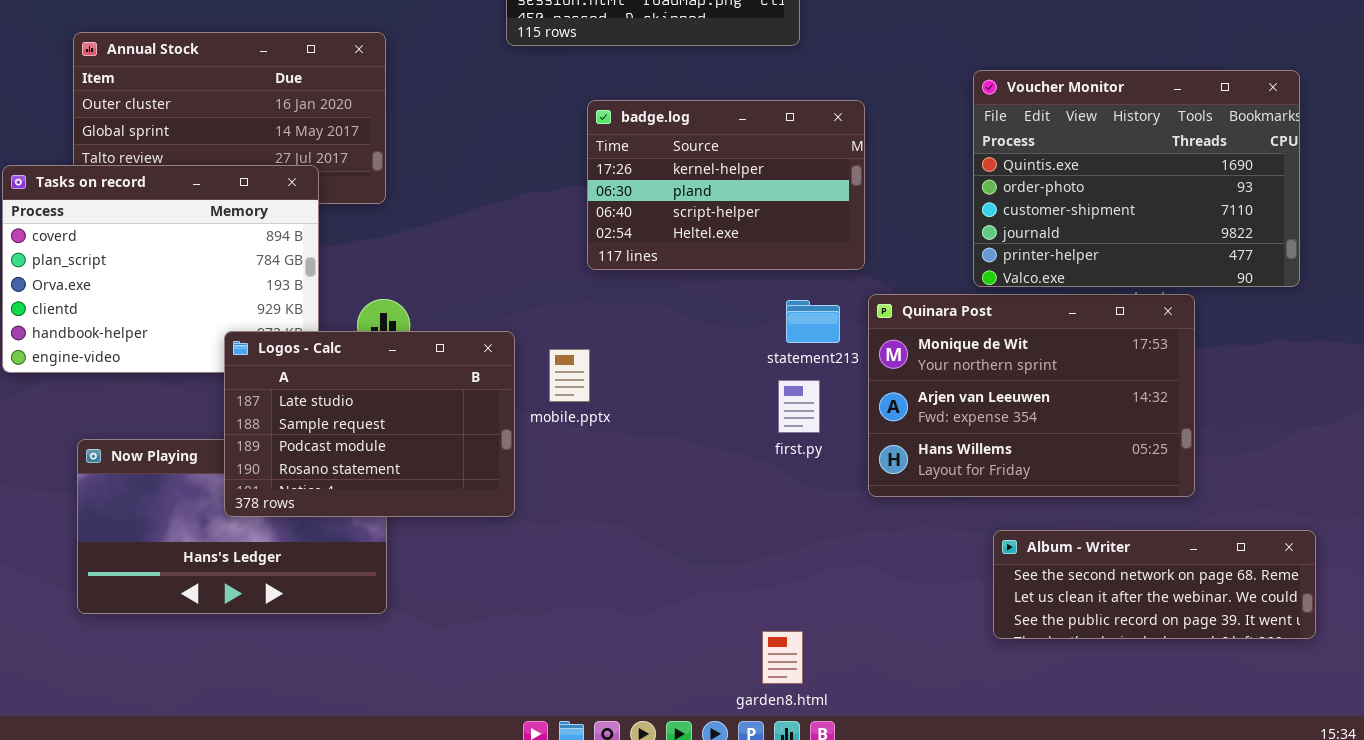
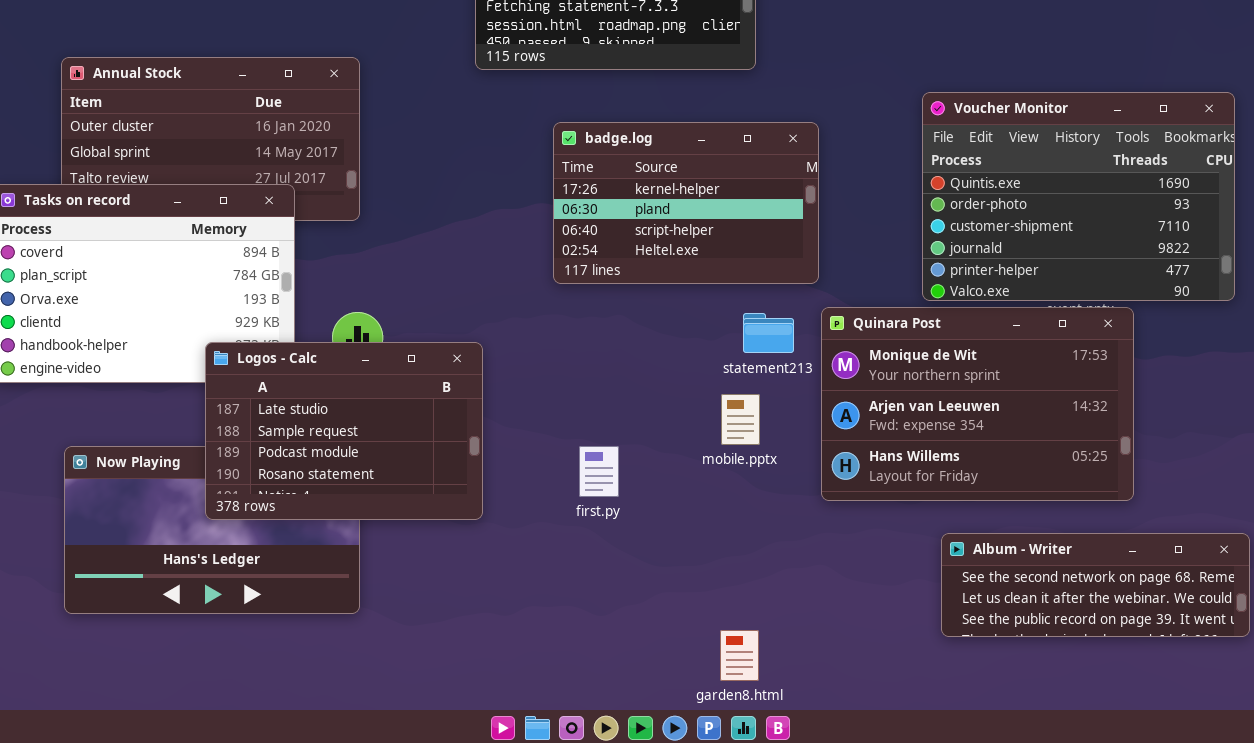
mobile.pptx: [549,349,590,402] -> [721,394,760,445], moved
first.py: [778,380,820,433] -> [579,446,619,497], moved

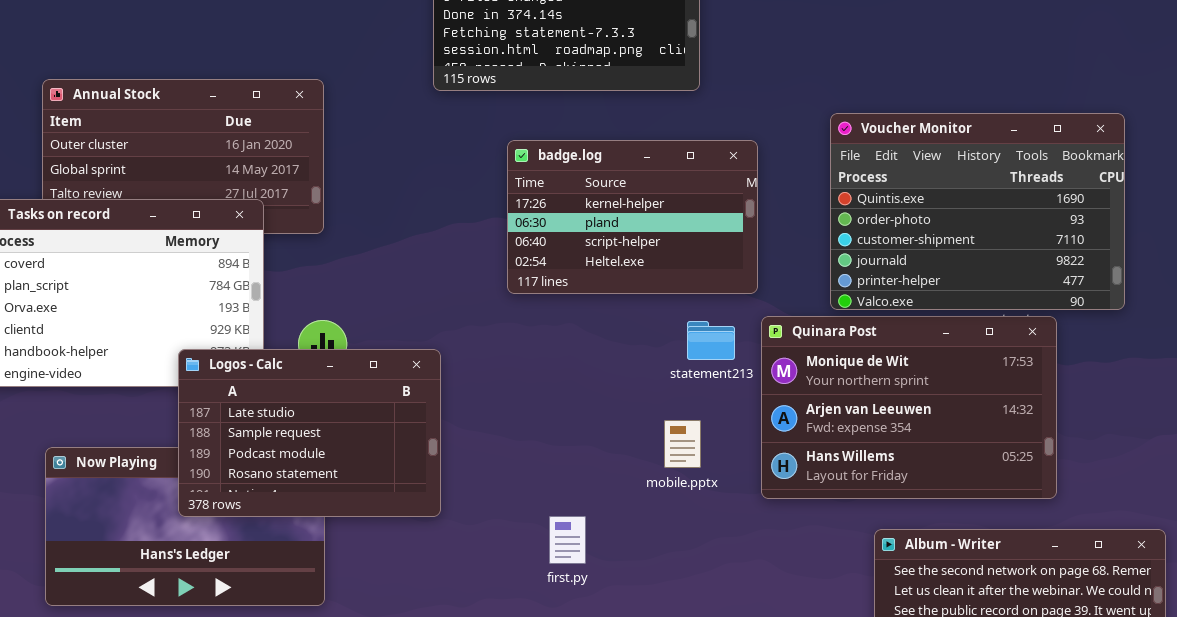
Voucher Monitor: [922,92,1235,301] -> [830,113,1125,310], moved
mobile.pptx: [721,394,760,445] -> [664,420,701,468], moved
first.py: [579,446,619,497] -> [549,516,586,564], moved

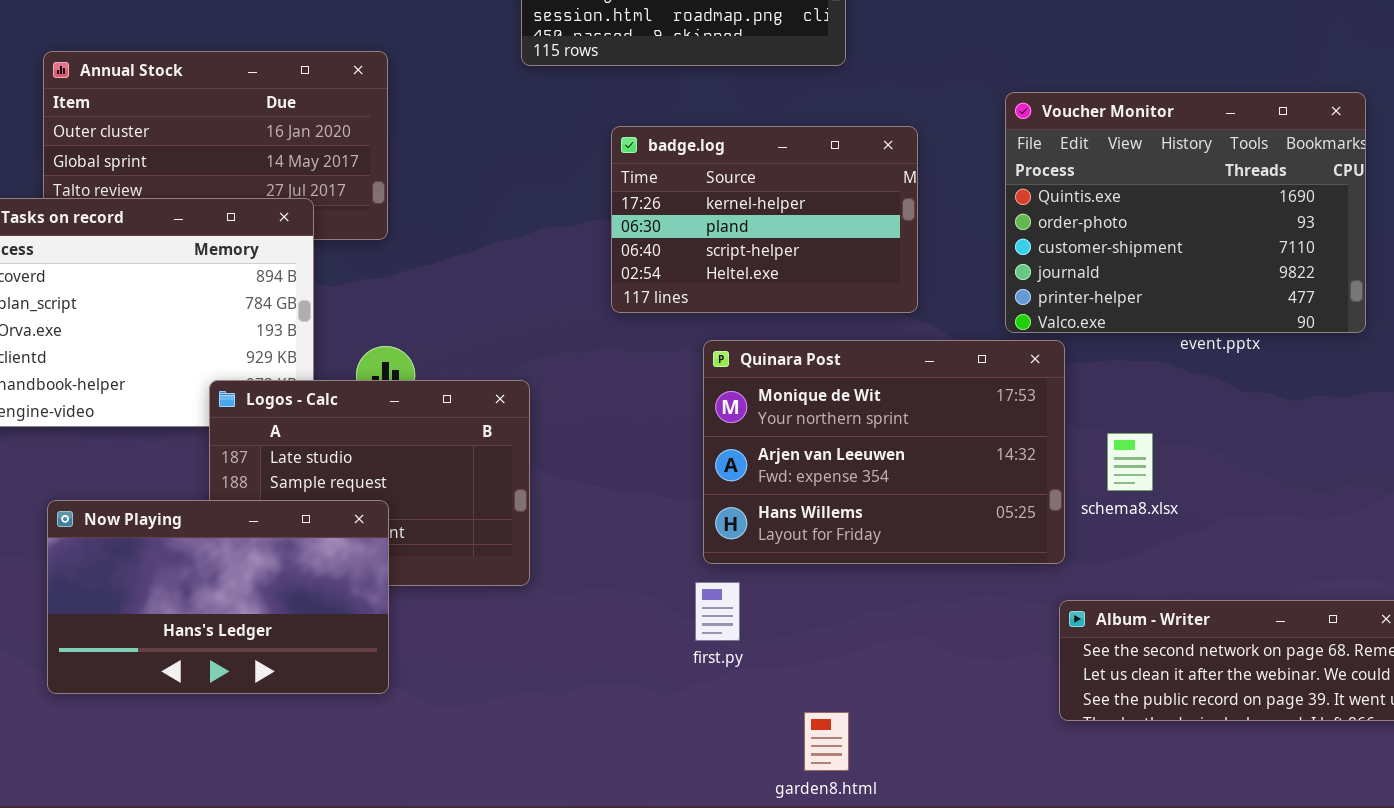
Quinara Post: [761,316,1057,499] -> [703,340,1065,564], moved
Now Playing: [45,447,325,606] -> [47,500,389,694], raised
first.py: [549,516,586,564] -> [695,582,740,641], moved

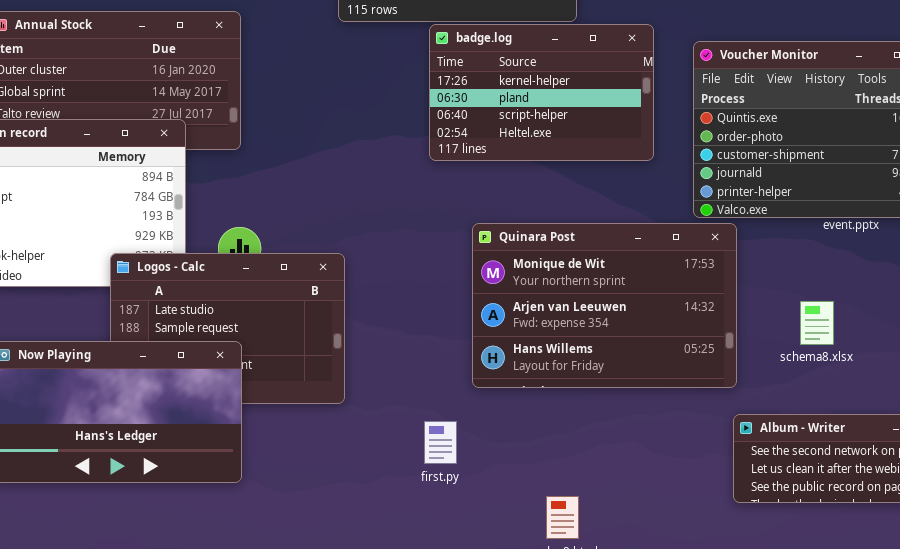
badge.log: [611,126,918,313] -> [429,24,654,161], moved
schema8.xlsx: [1107,433,1153,491] -> [800,301,834,345], moved
first.py: [695,582,740,641] -> [424,421,457,464], moved

